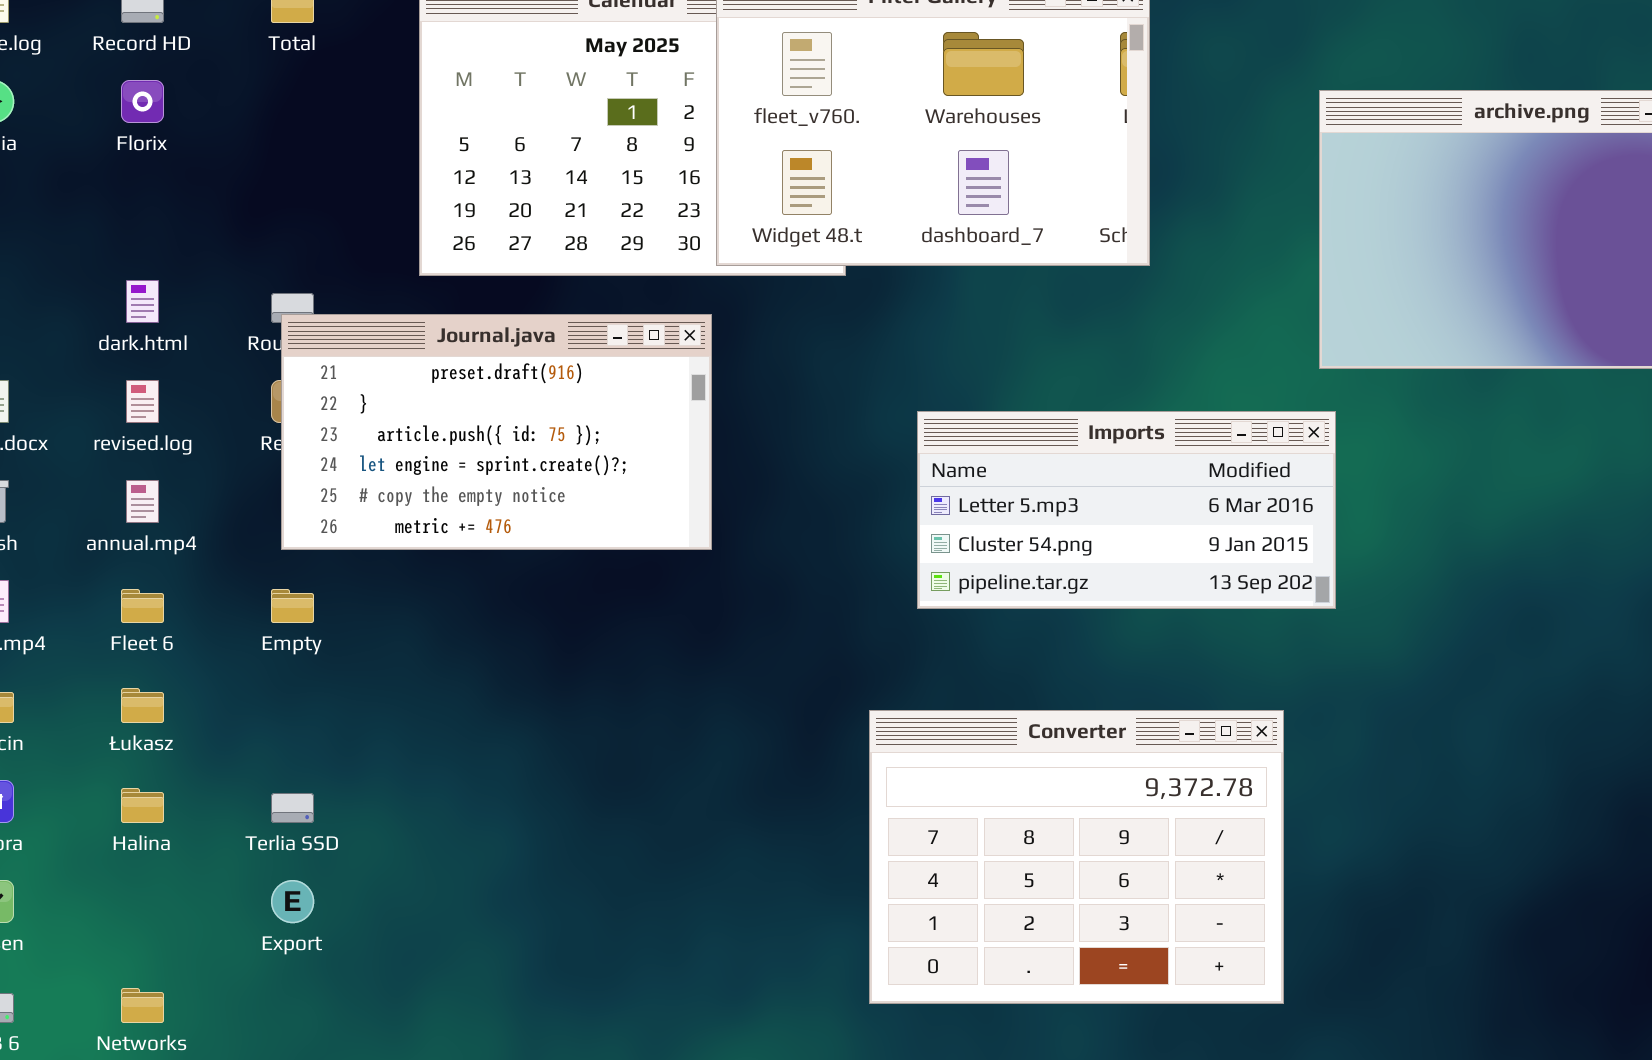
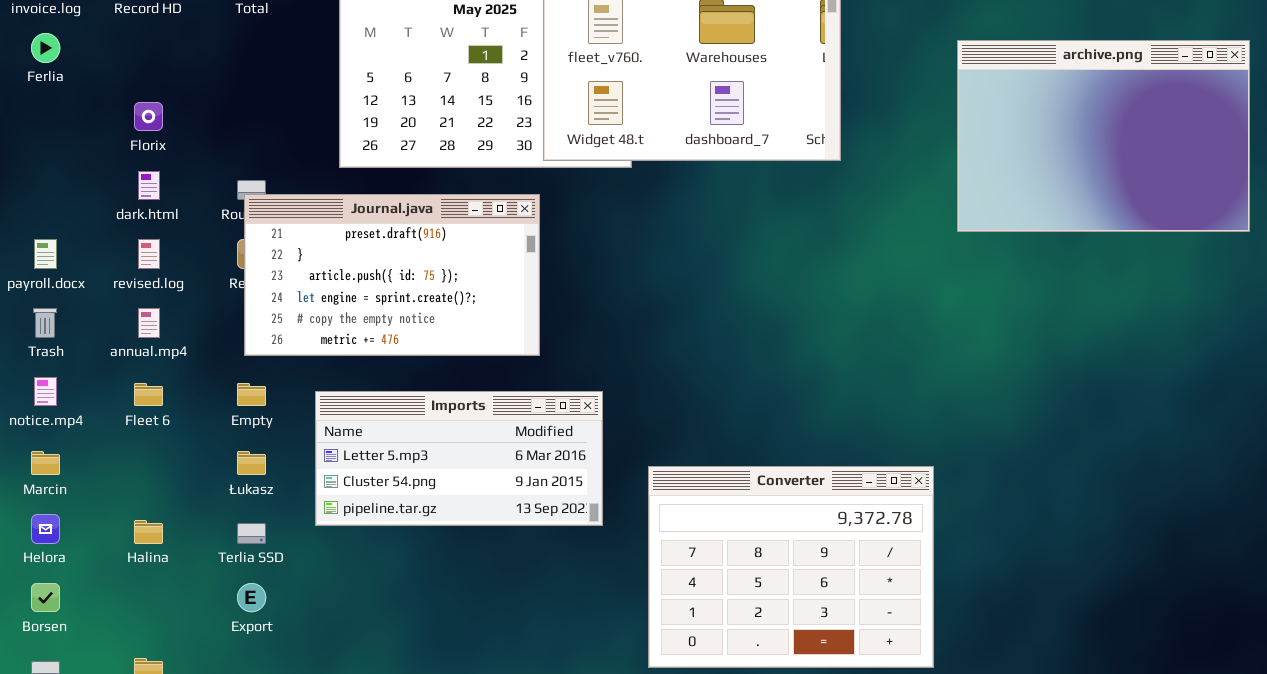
Florix: [121,80,164,123] -> [134,102,163,131], moved
Imports: [917,411,1336,609] -> [315,391,603,526], moved
Łukasz: [121,688,164,723] -> [237,451,266,475], moved

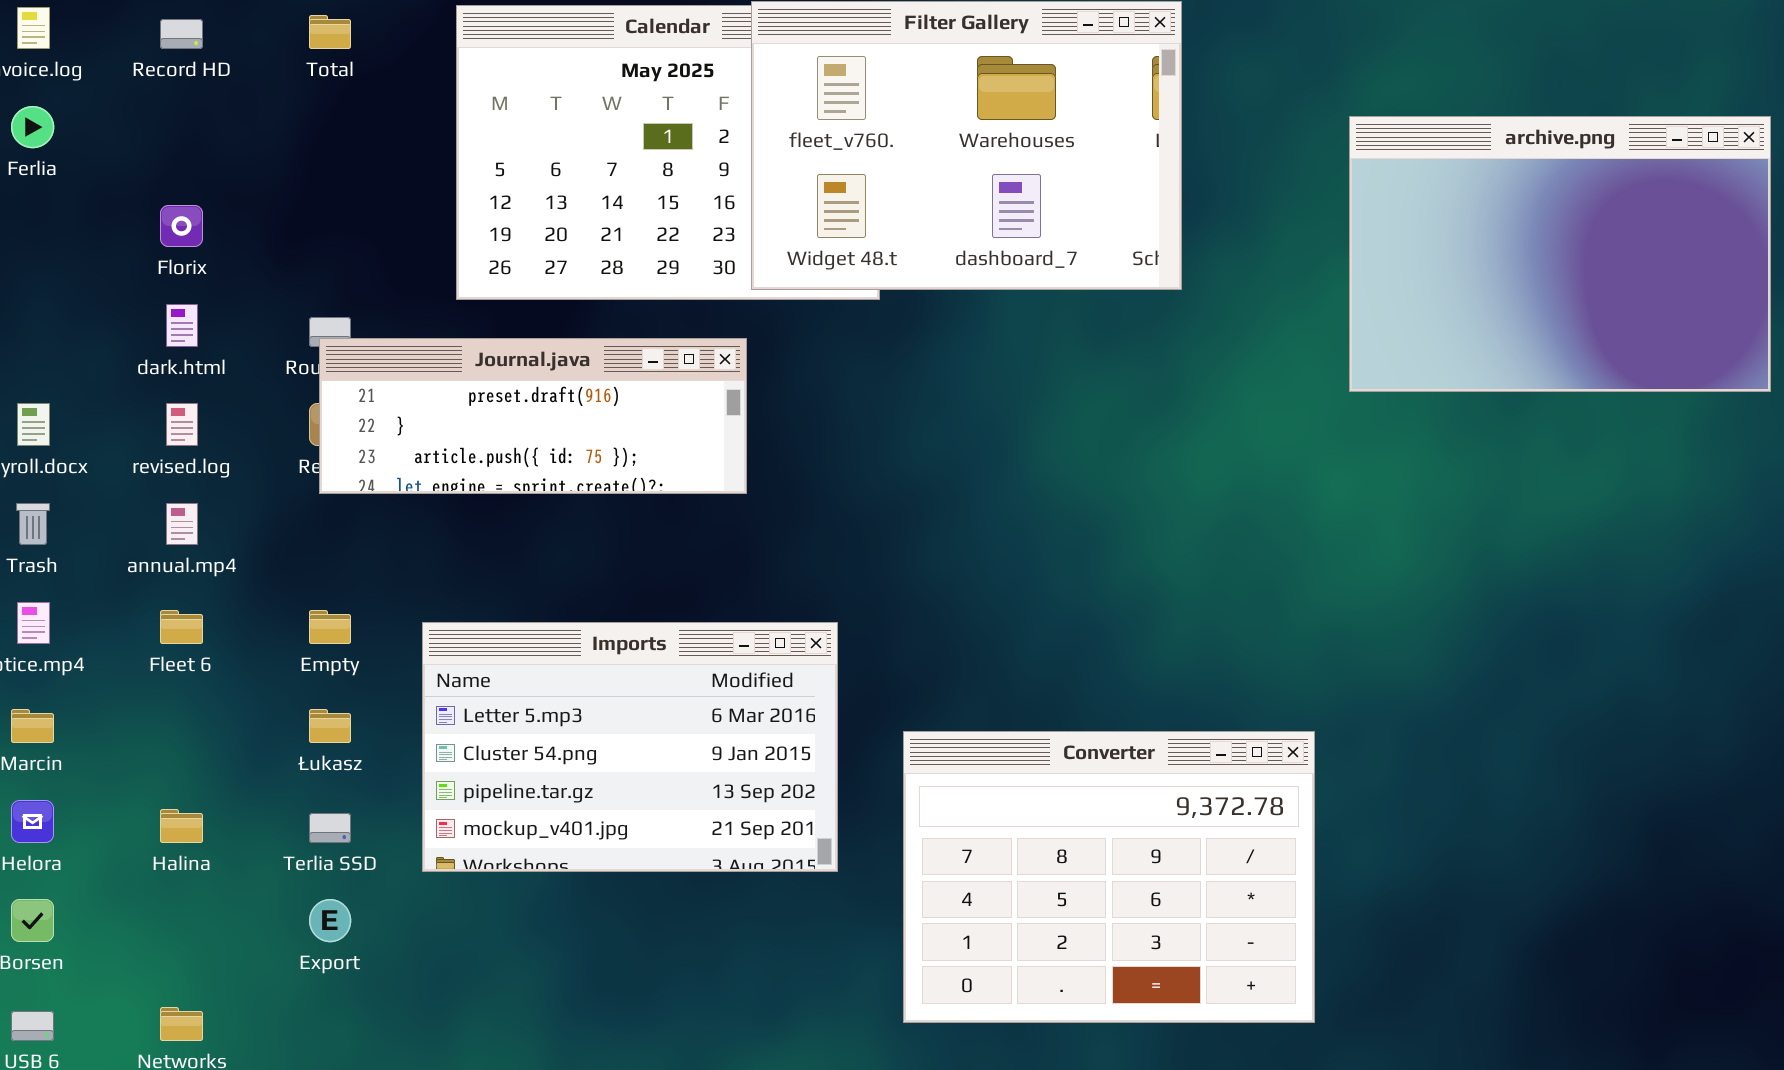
Journal.java: [244,194,540,356] -> [319,338,747,494], resized
Imports: [315,391,603,526] -> [422,622,838,872], resized

